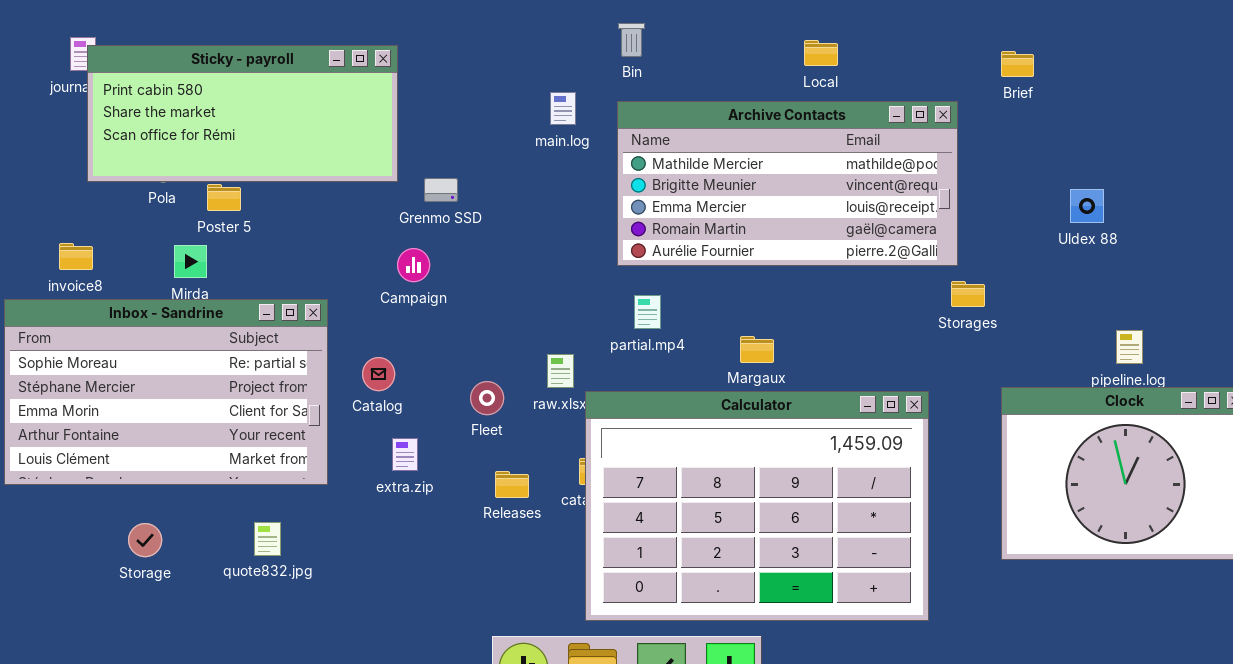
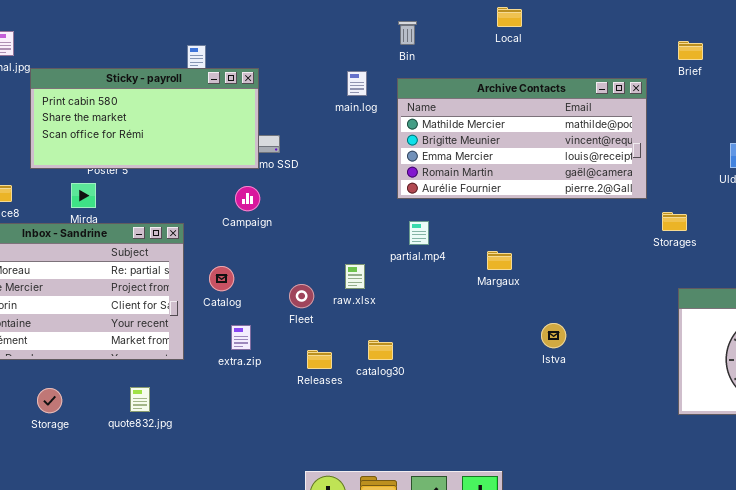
Local: [804,40,838,66] -> [497,7,522,27], moved
Sticky - payroll: [87,45,398,182] -> [30,68,259,169], moved
Storages: [951,281,985,307] -> [662,212,687,231], moved
Calculator: [585,391,929,621] -> none, closed

